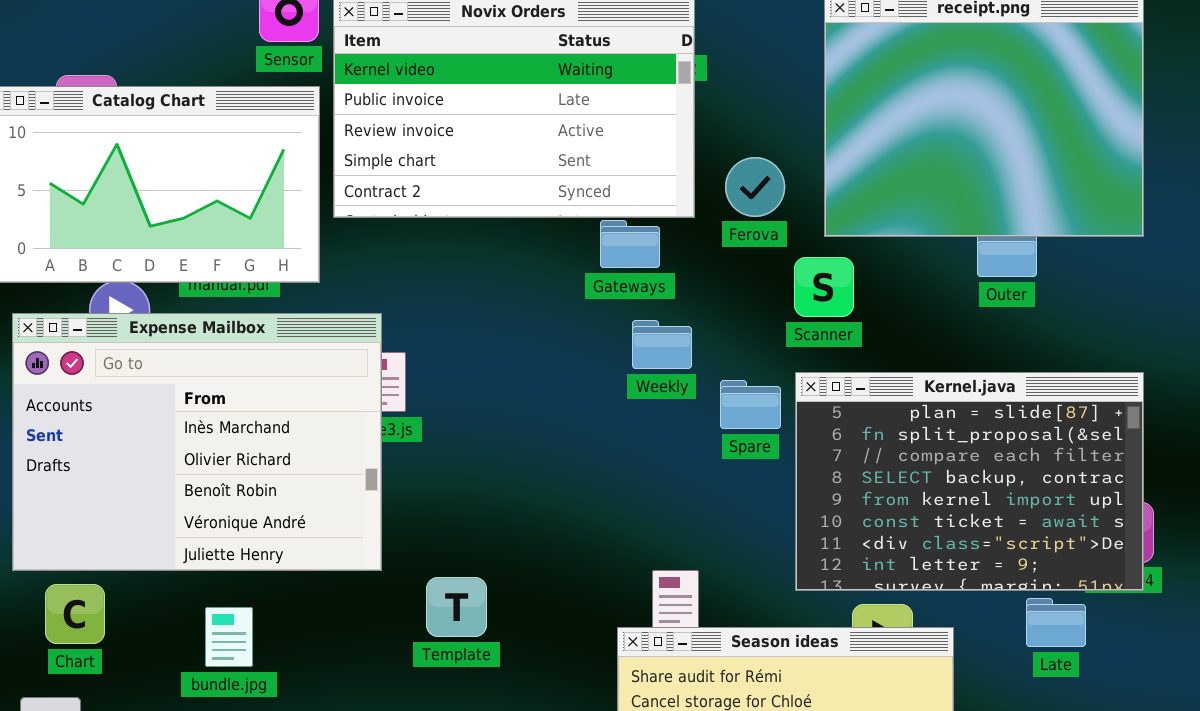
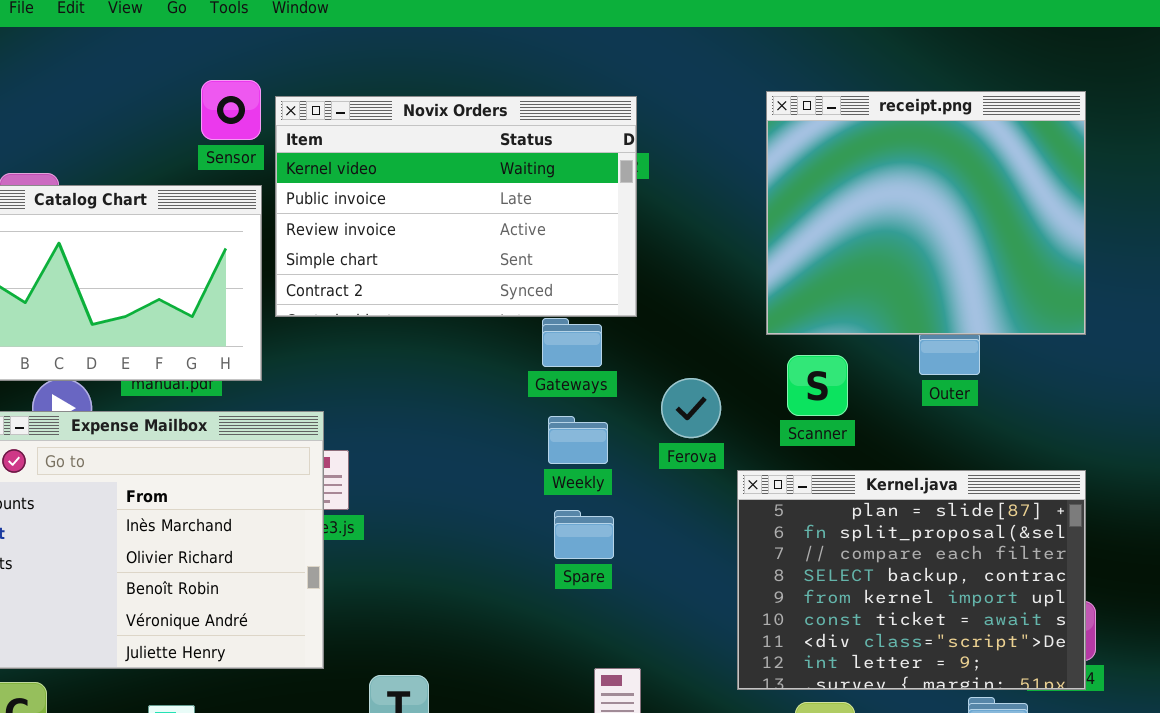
Ferova: [725,157,785,217] -> [661,378,721,438], moved
Scanner: [794,257,854,317] -> [787,355,848,416], moved
Weekly: [632,320,692,369] -> [548,416,608,464], moved
Spare: [720,380,781,429] -> [554,510,614,559], moved

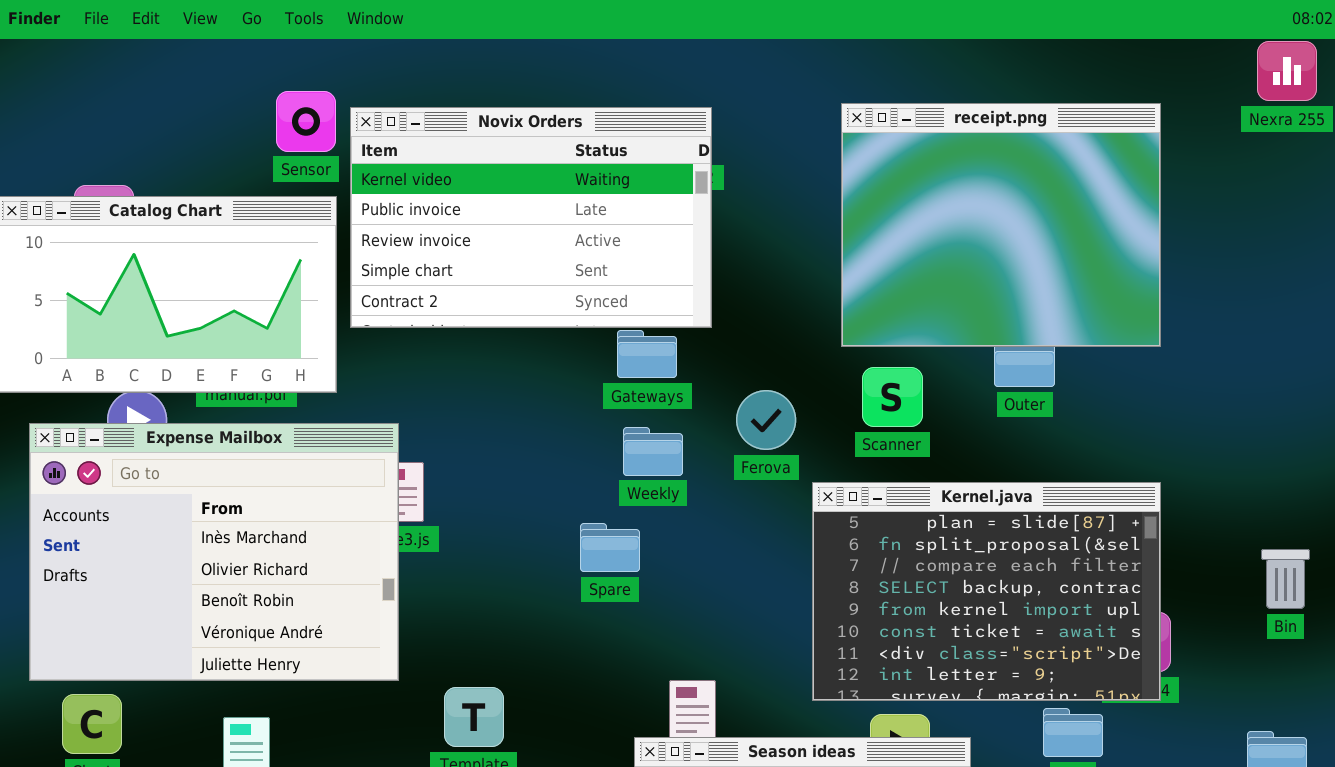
Spare: [554,510,614,559] -> [580,523,640,572], moved

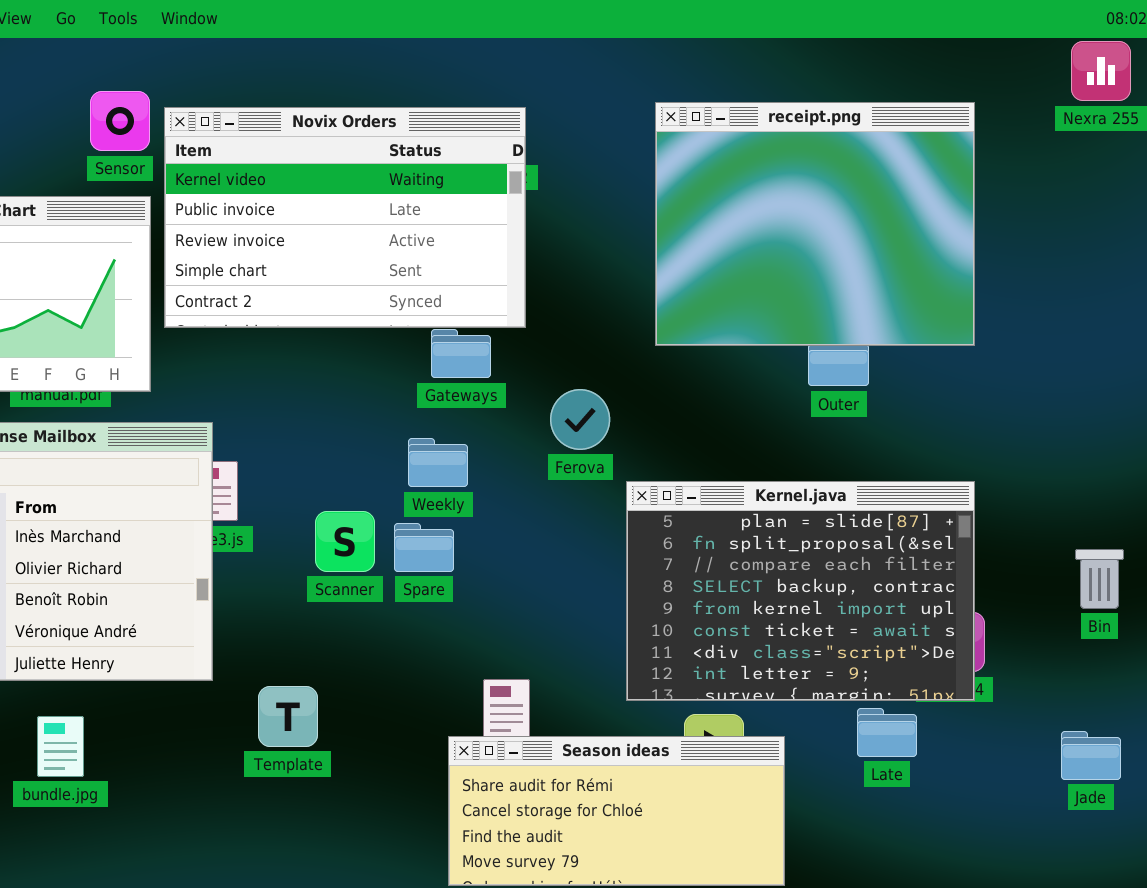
Scanner: [862,367,923,427] -> [315,511,375,572], moved
Weekly: [623,427,683,476] -> [408,438,468,487], moved

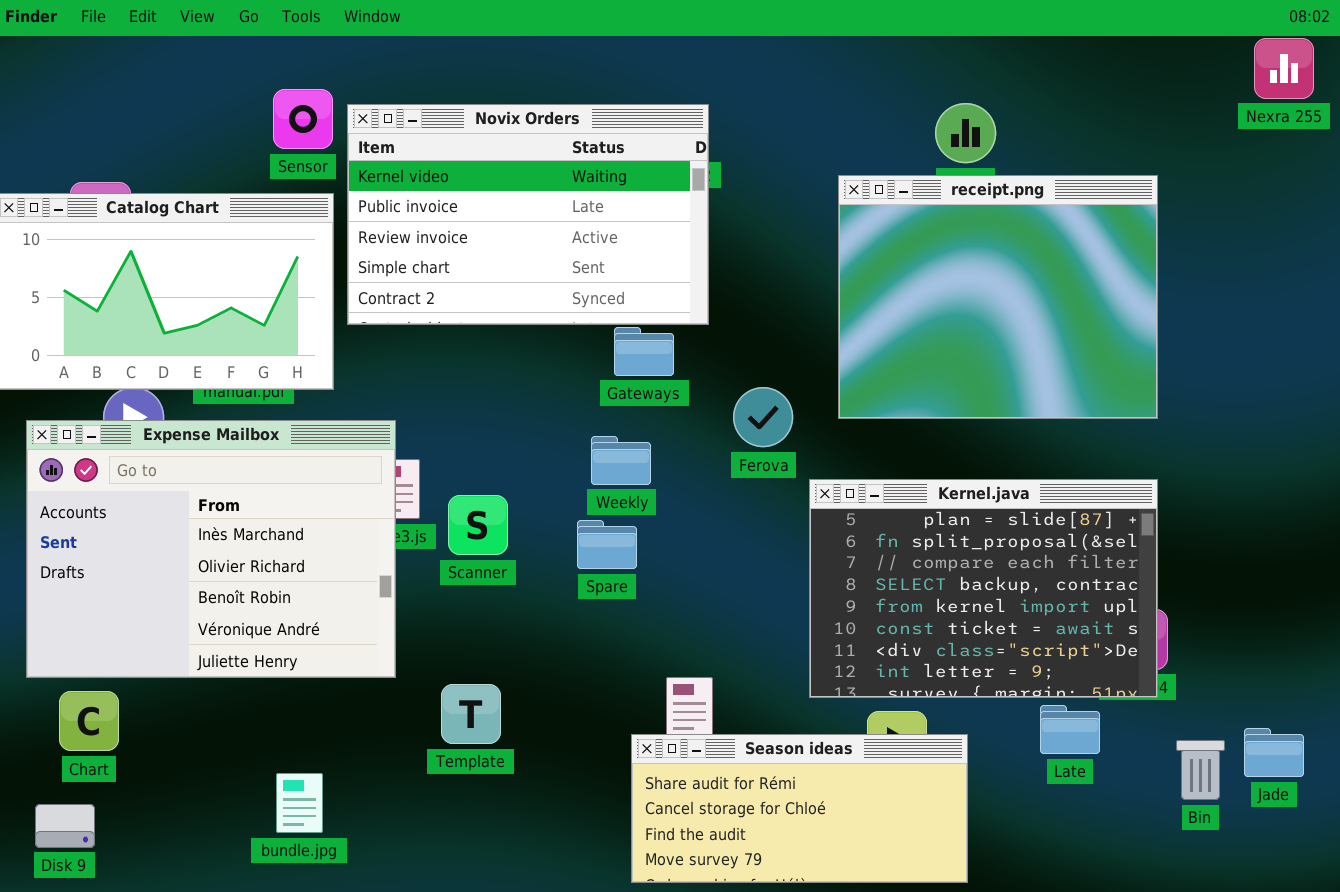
receipt.png: [655,102,975,346] -> [838,175,1158,419], moved
Scanner: [315,511,375,572] -> [448,495,508,555], moved
Bin: [1075,549,1124,609] -> [1176,740,1225,800], moved
bundle.jpg: [37,716,84,777] -> [276,773,323,833], moved

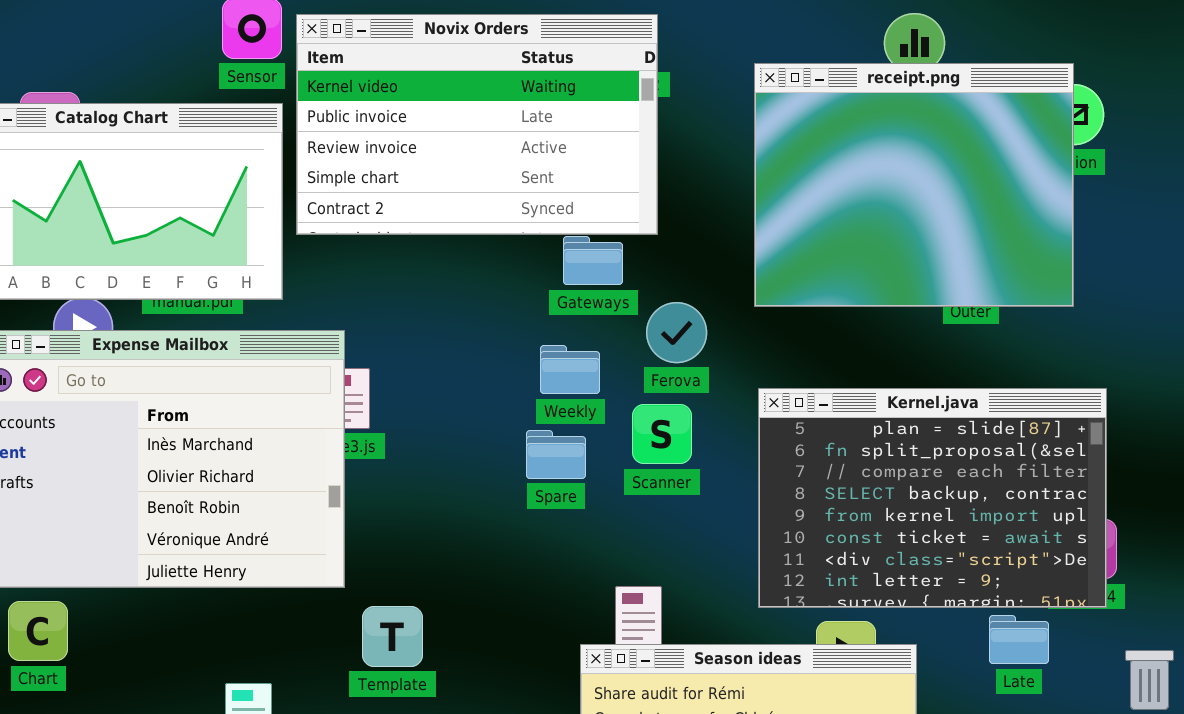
receipt.png: [838,175,1158,419] -> [754,63,1074,307], moved
Ferova: [733,387,793,447] -> [646,302,707,363], moved
Scanner: [448,495,508,555] -> [632,404,692,464], moved
Template: [441,684,501,744] -> [362,606,423,667], moved

